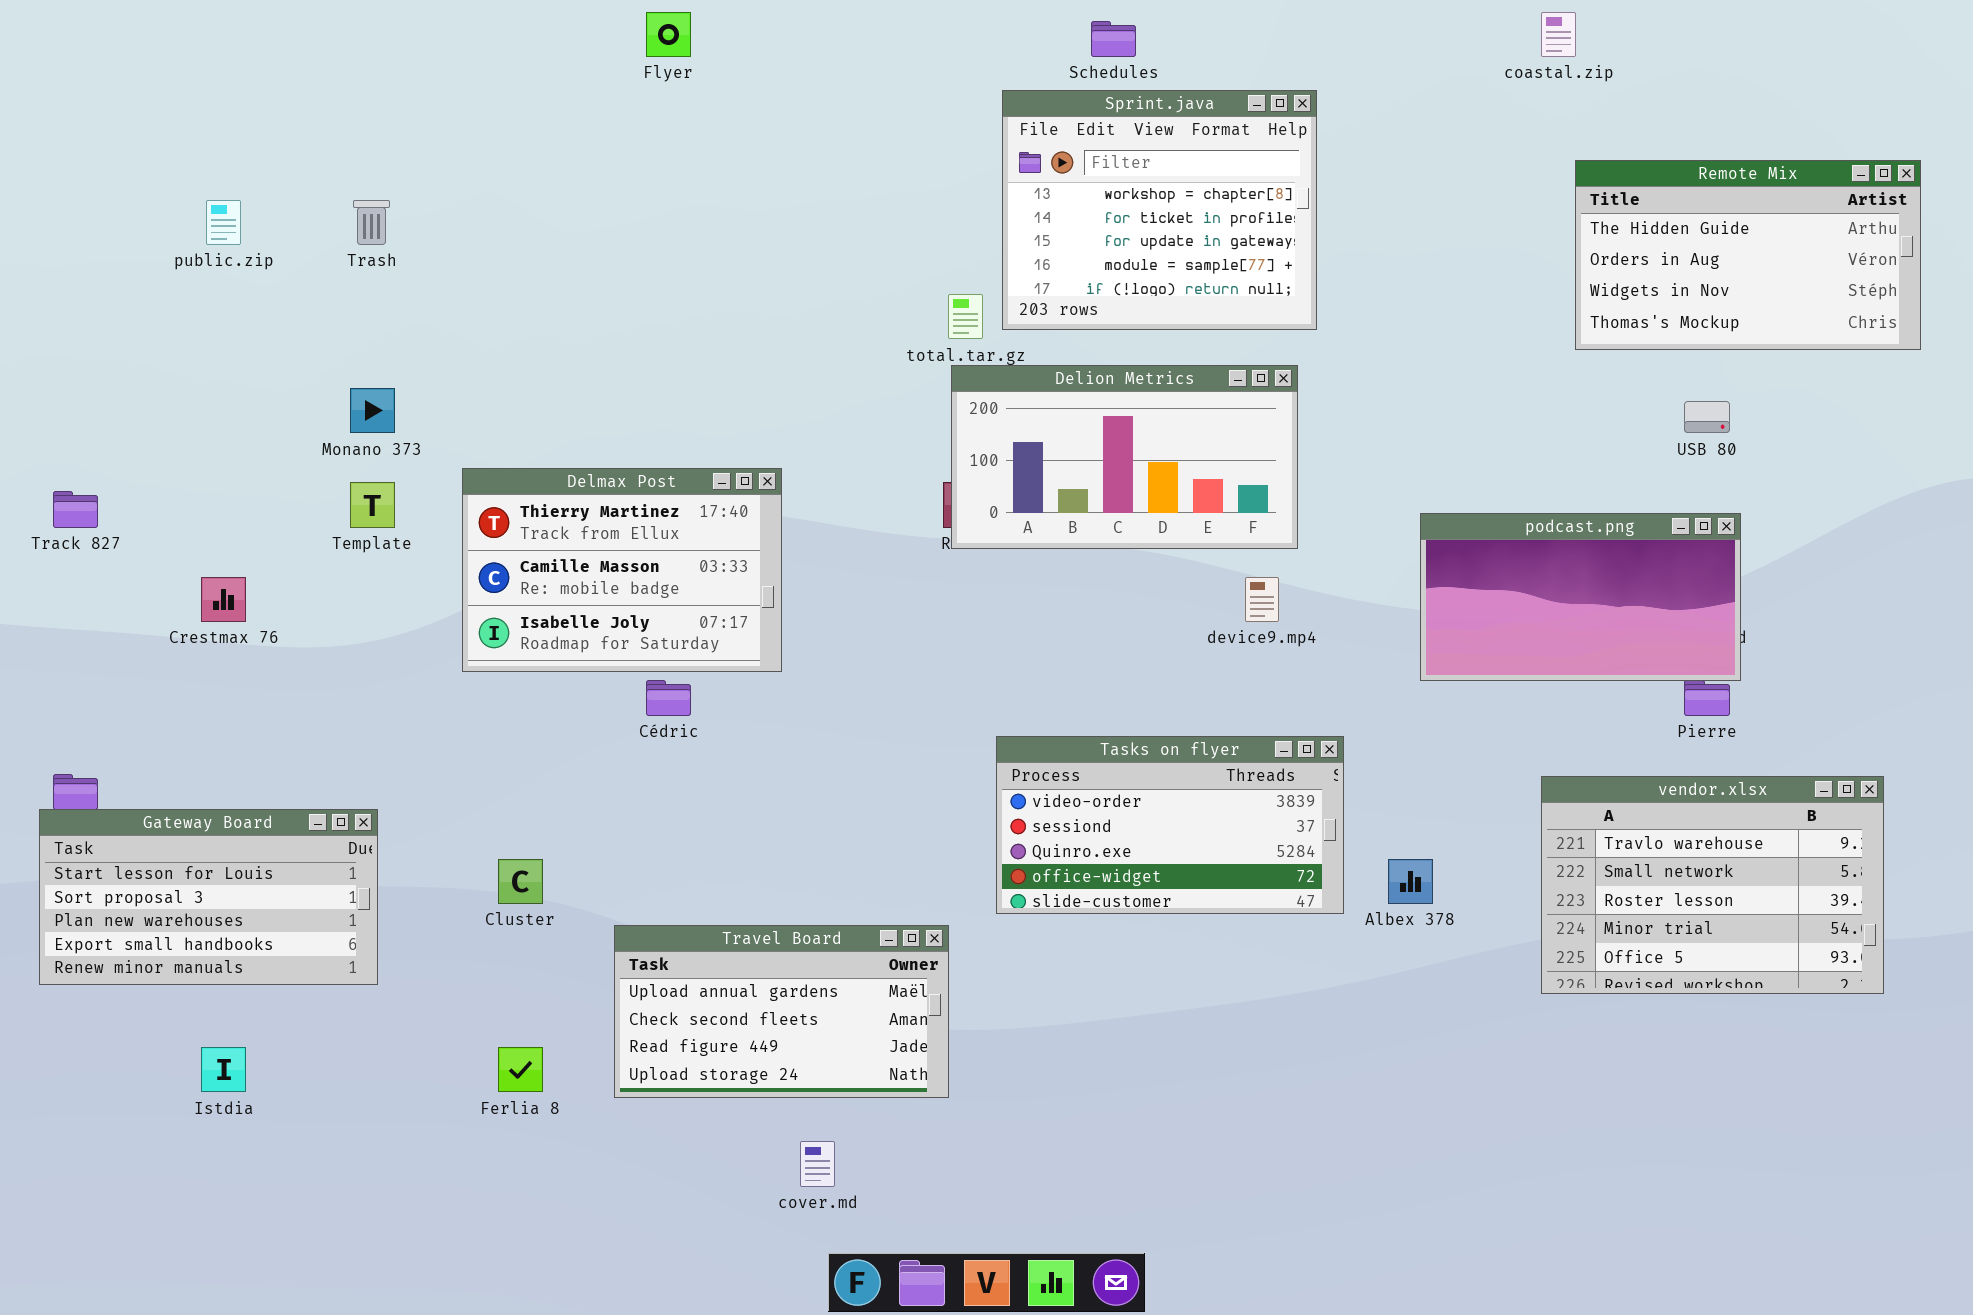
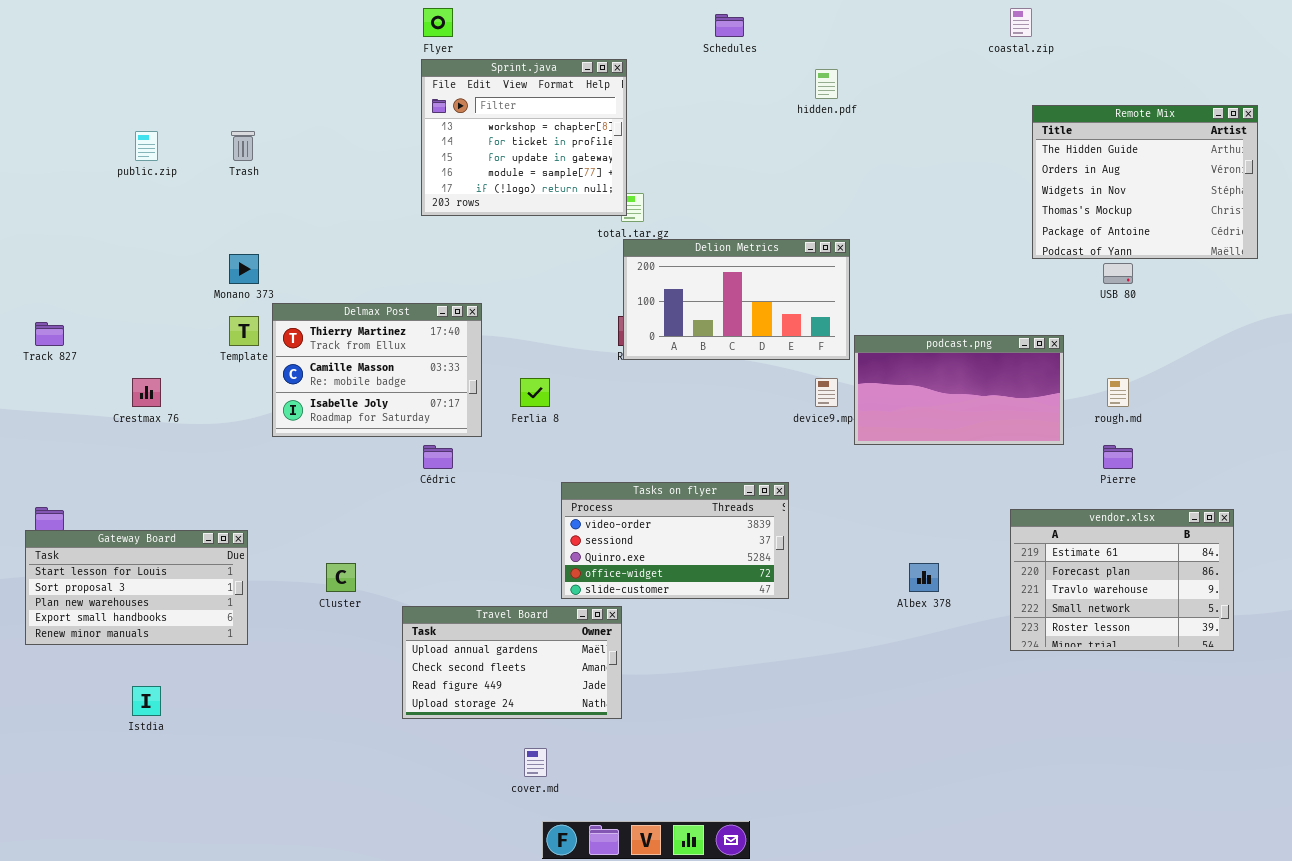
Sprint.java: [1002,90,1317,330] -> [421,59,627,216], moved
Remote Mix: [1575,160,1921,350] -> [1032,105,1258,259], resized
Delmax Post: [462,468,782,672] -> [272,303,482,437], moved
podcast.png: [1420,513,1741,681] -> [854,335,1064,445], moved
Tasks on flyer: [996,736,1344,914] -> [561,482,789,599], moved
vendor.xlsx: [1541,776,1884,994] -> [1010,509,1234,651], scrolled up 2 rows
Ferlia 8: [498,1047,543,1092] -> [520,378,550,407], moved

